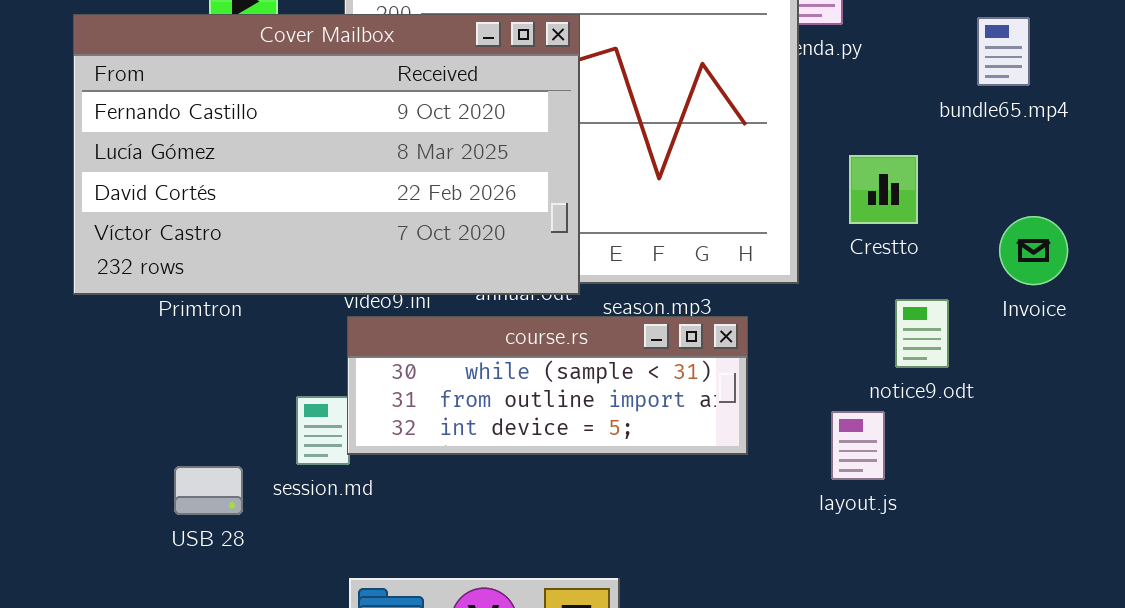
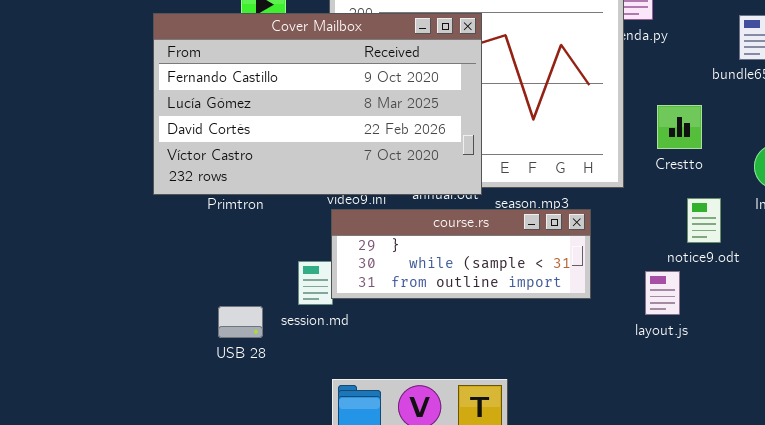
course.rs: [347,316,748,455] -> [331,209,591,299], scrolled up 1 row

